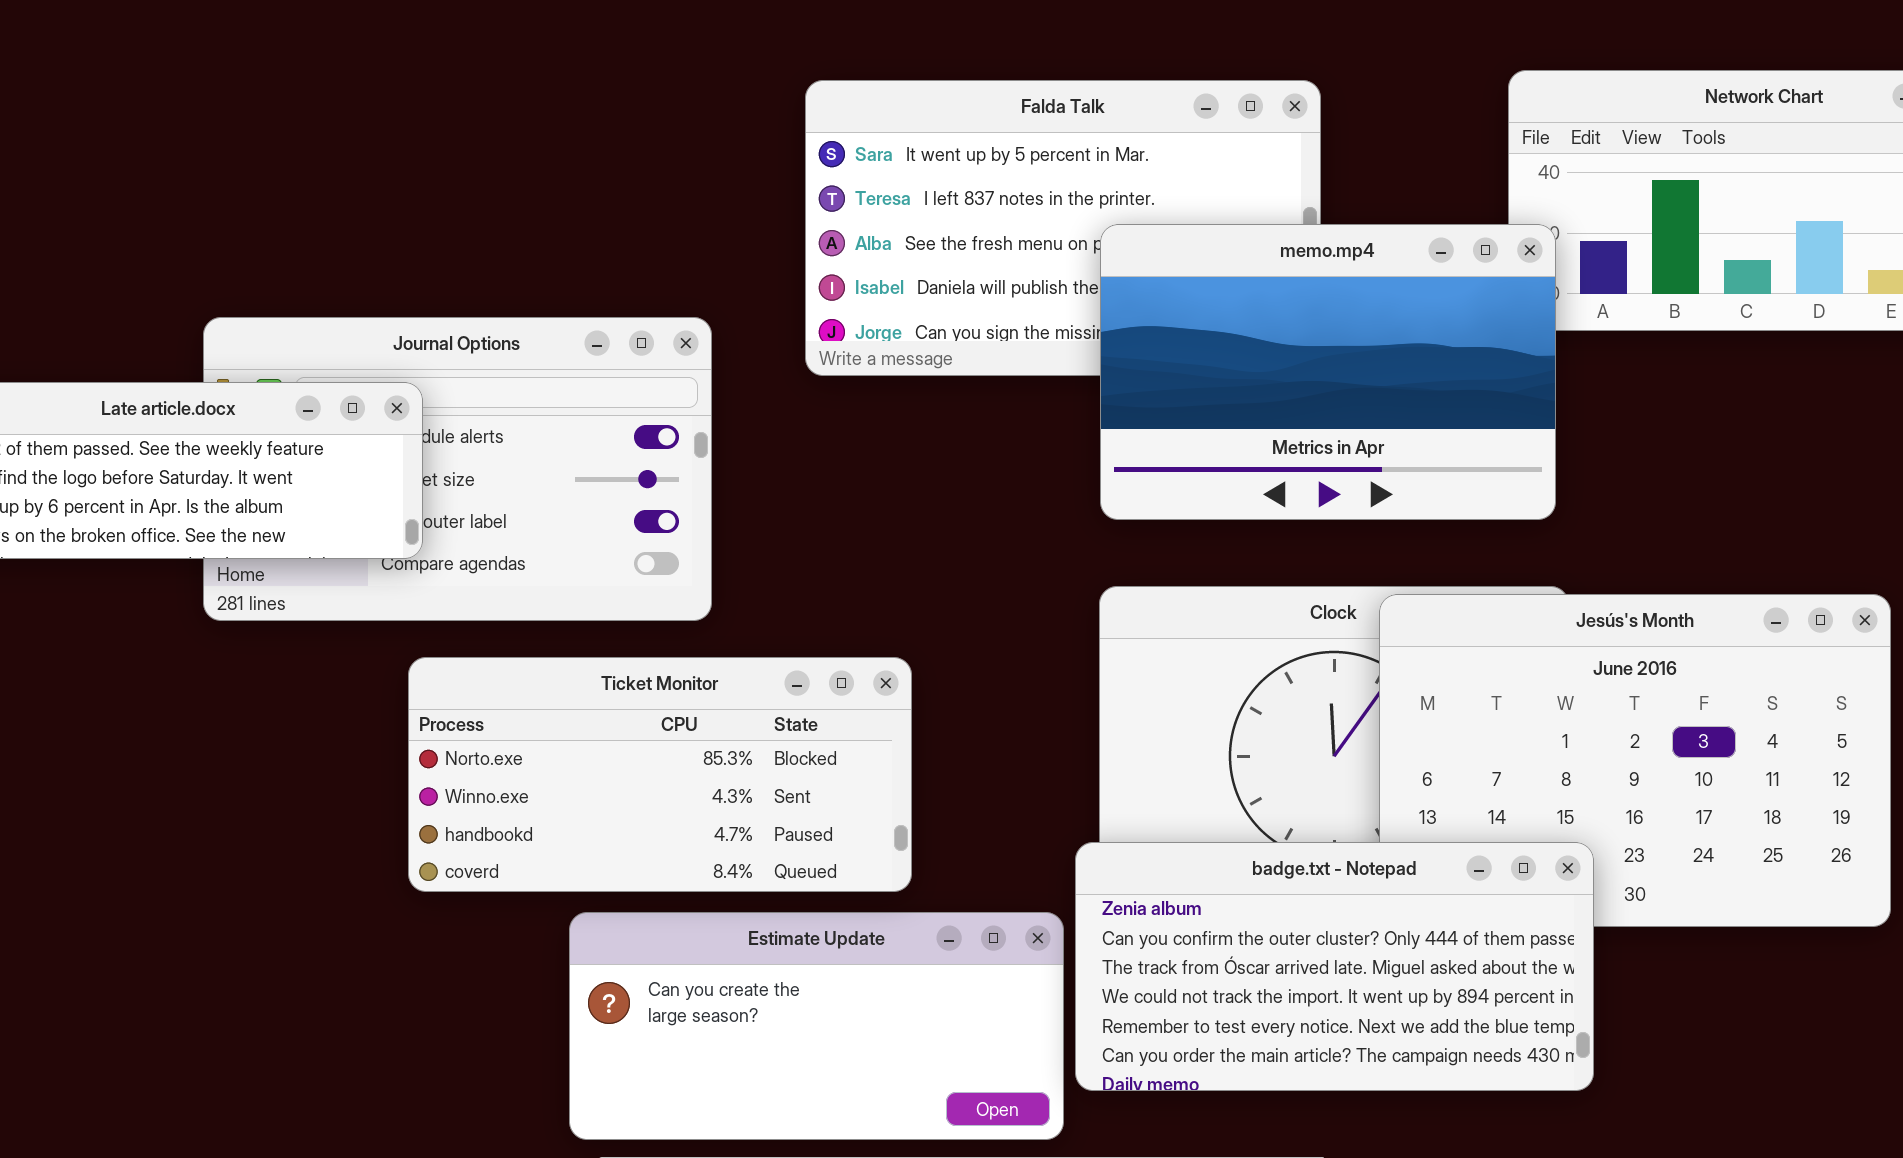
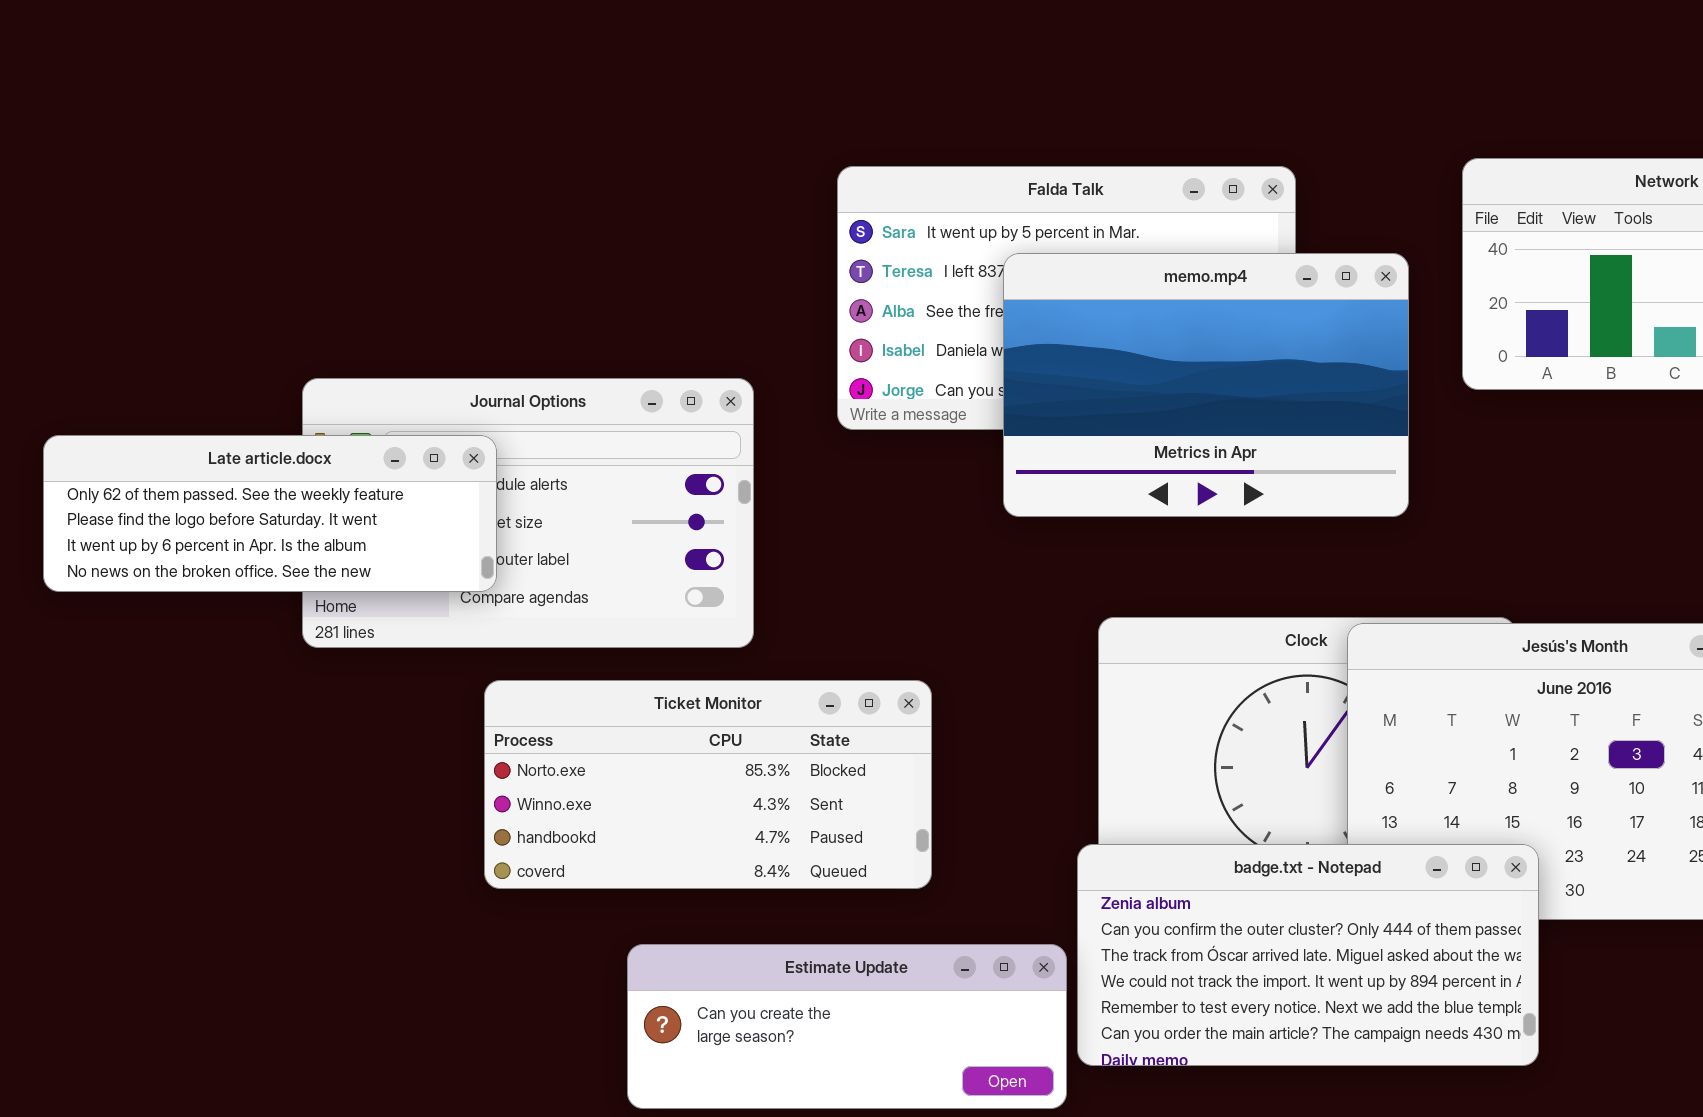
memo.mp4: [1100,224,1556,520] -> [1003,253,1409,517], moved
Estimate Update: [569,912,1064,1140] -> [627,944,1067,1109], resized

